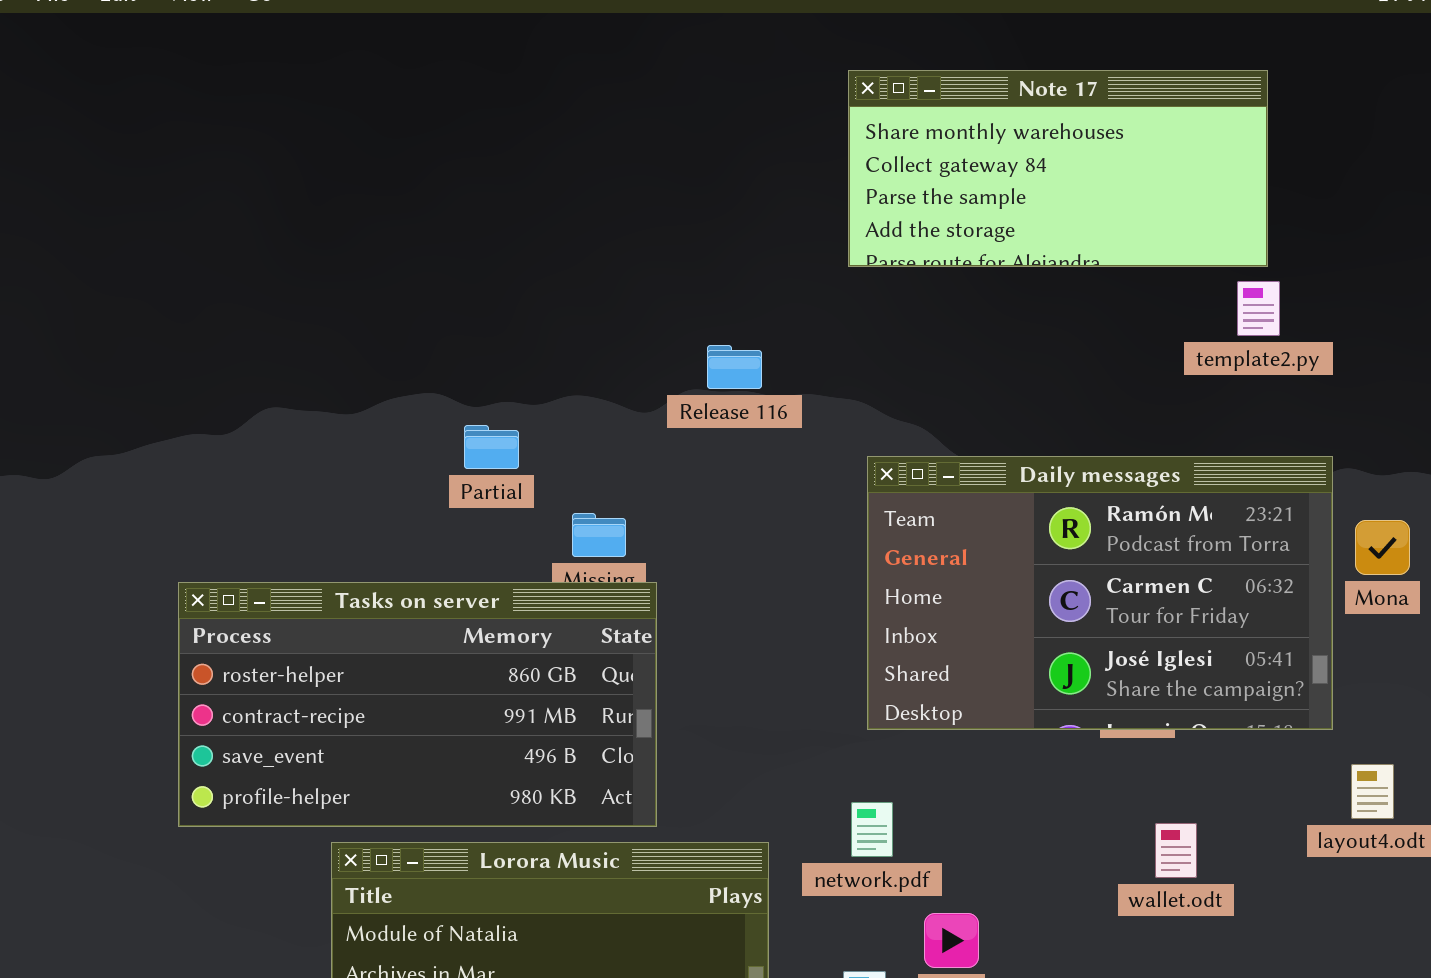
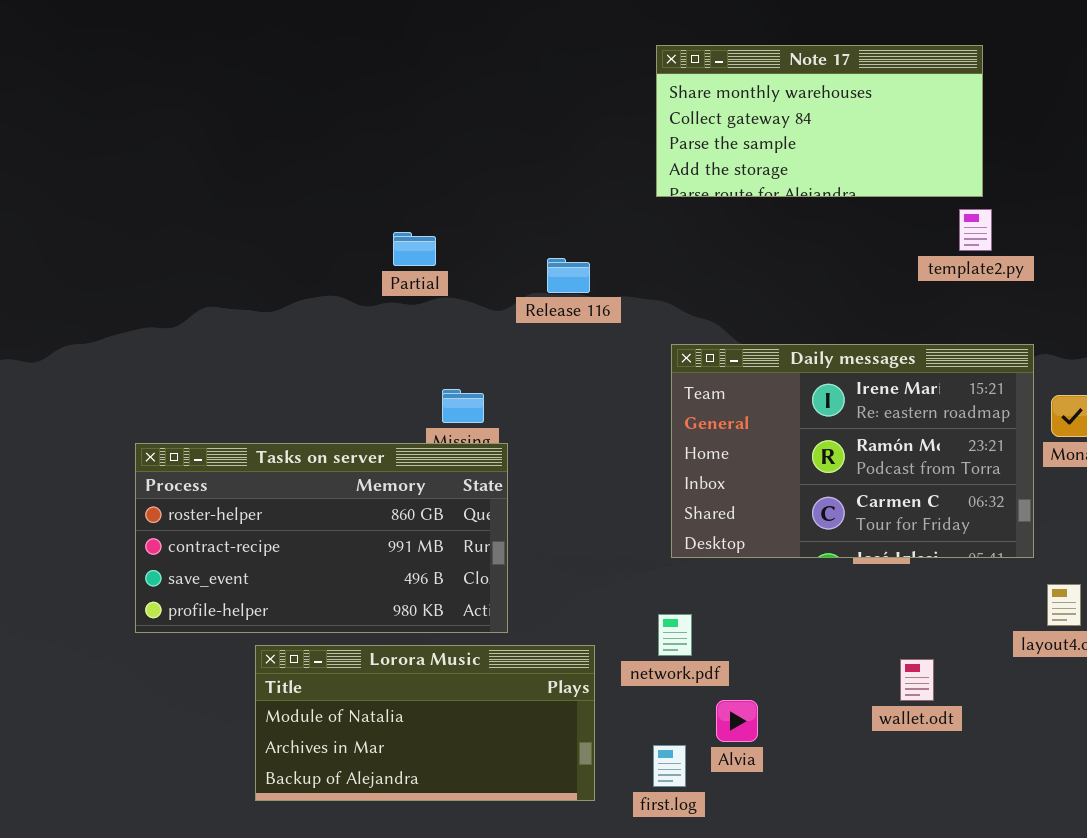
Partial: [464,425,519,469] -> [393,232,436,266], moved
Daily messages: [867,456,1333,730] -> [671,344,1034,558], scrolled up 1 row
wallet.odt: [1155,823,1197,878] -> [900,659,934,701], moved

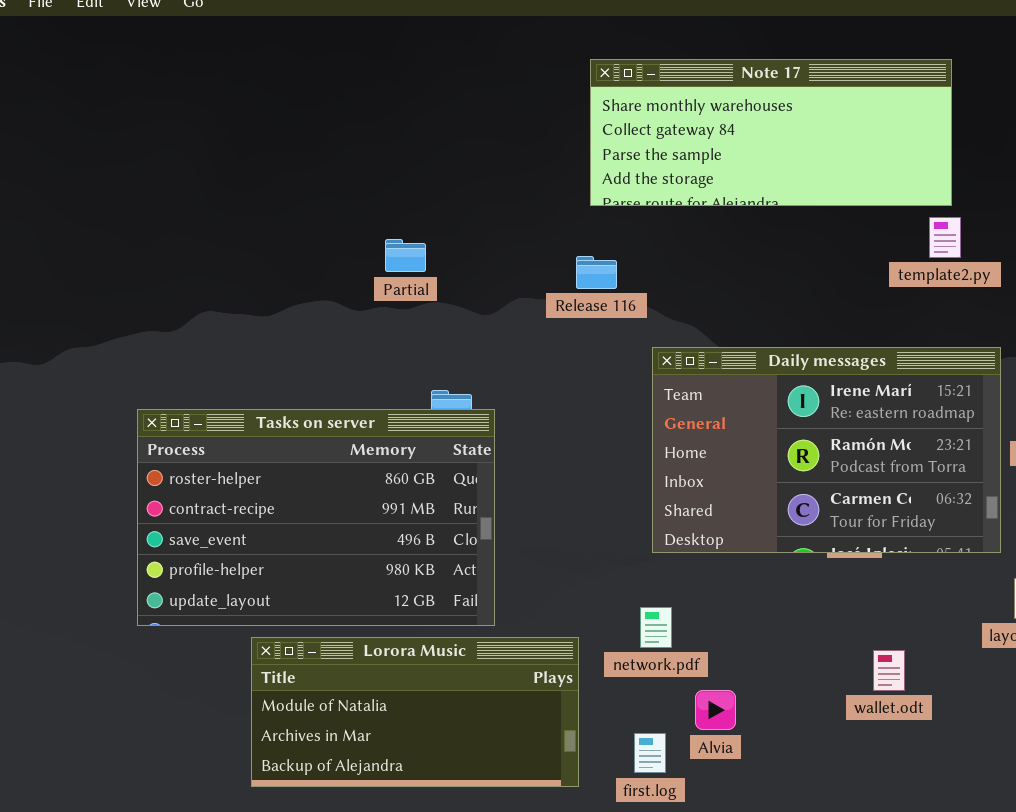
Note 17: [656,45,983,197] -> [590,59,952,206], resized
Release 116: [547,258,590,293] -> [576,256,617,289], moved
Tasks on server: [135,443,508,633] -> [137,409,495,626], resized

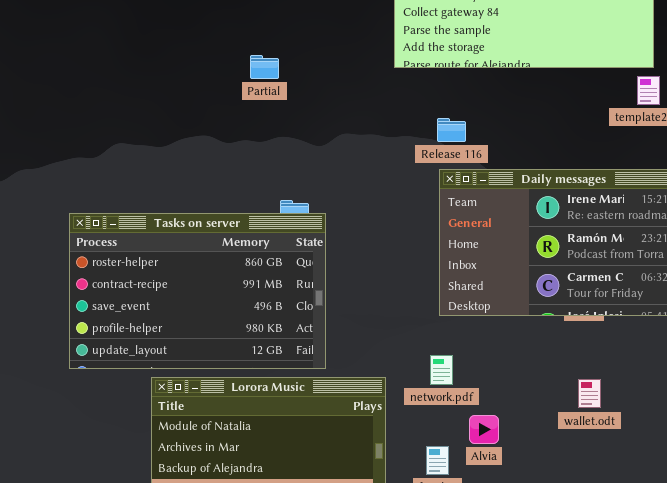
Partial: [385,239,426,272] -> [250,55,279,79], moved
Release 116: [576,256,617,289] -> [437,118,466,142], moved
wallet.odt: [873,650,905,691] -> [578,379,601,408], moved

